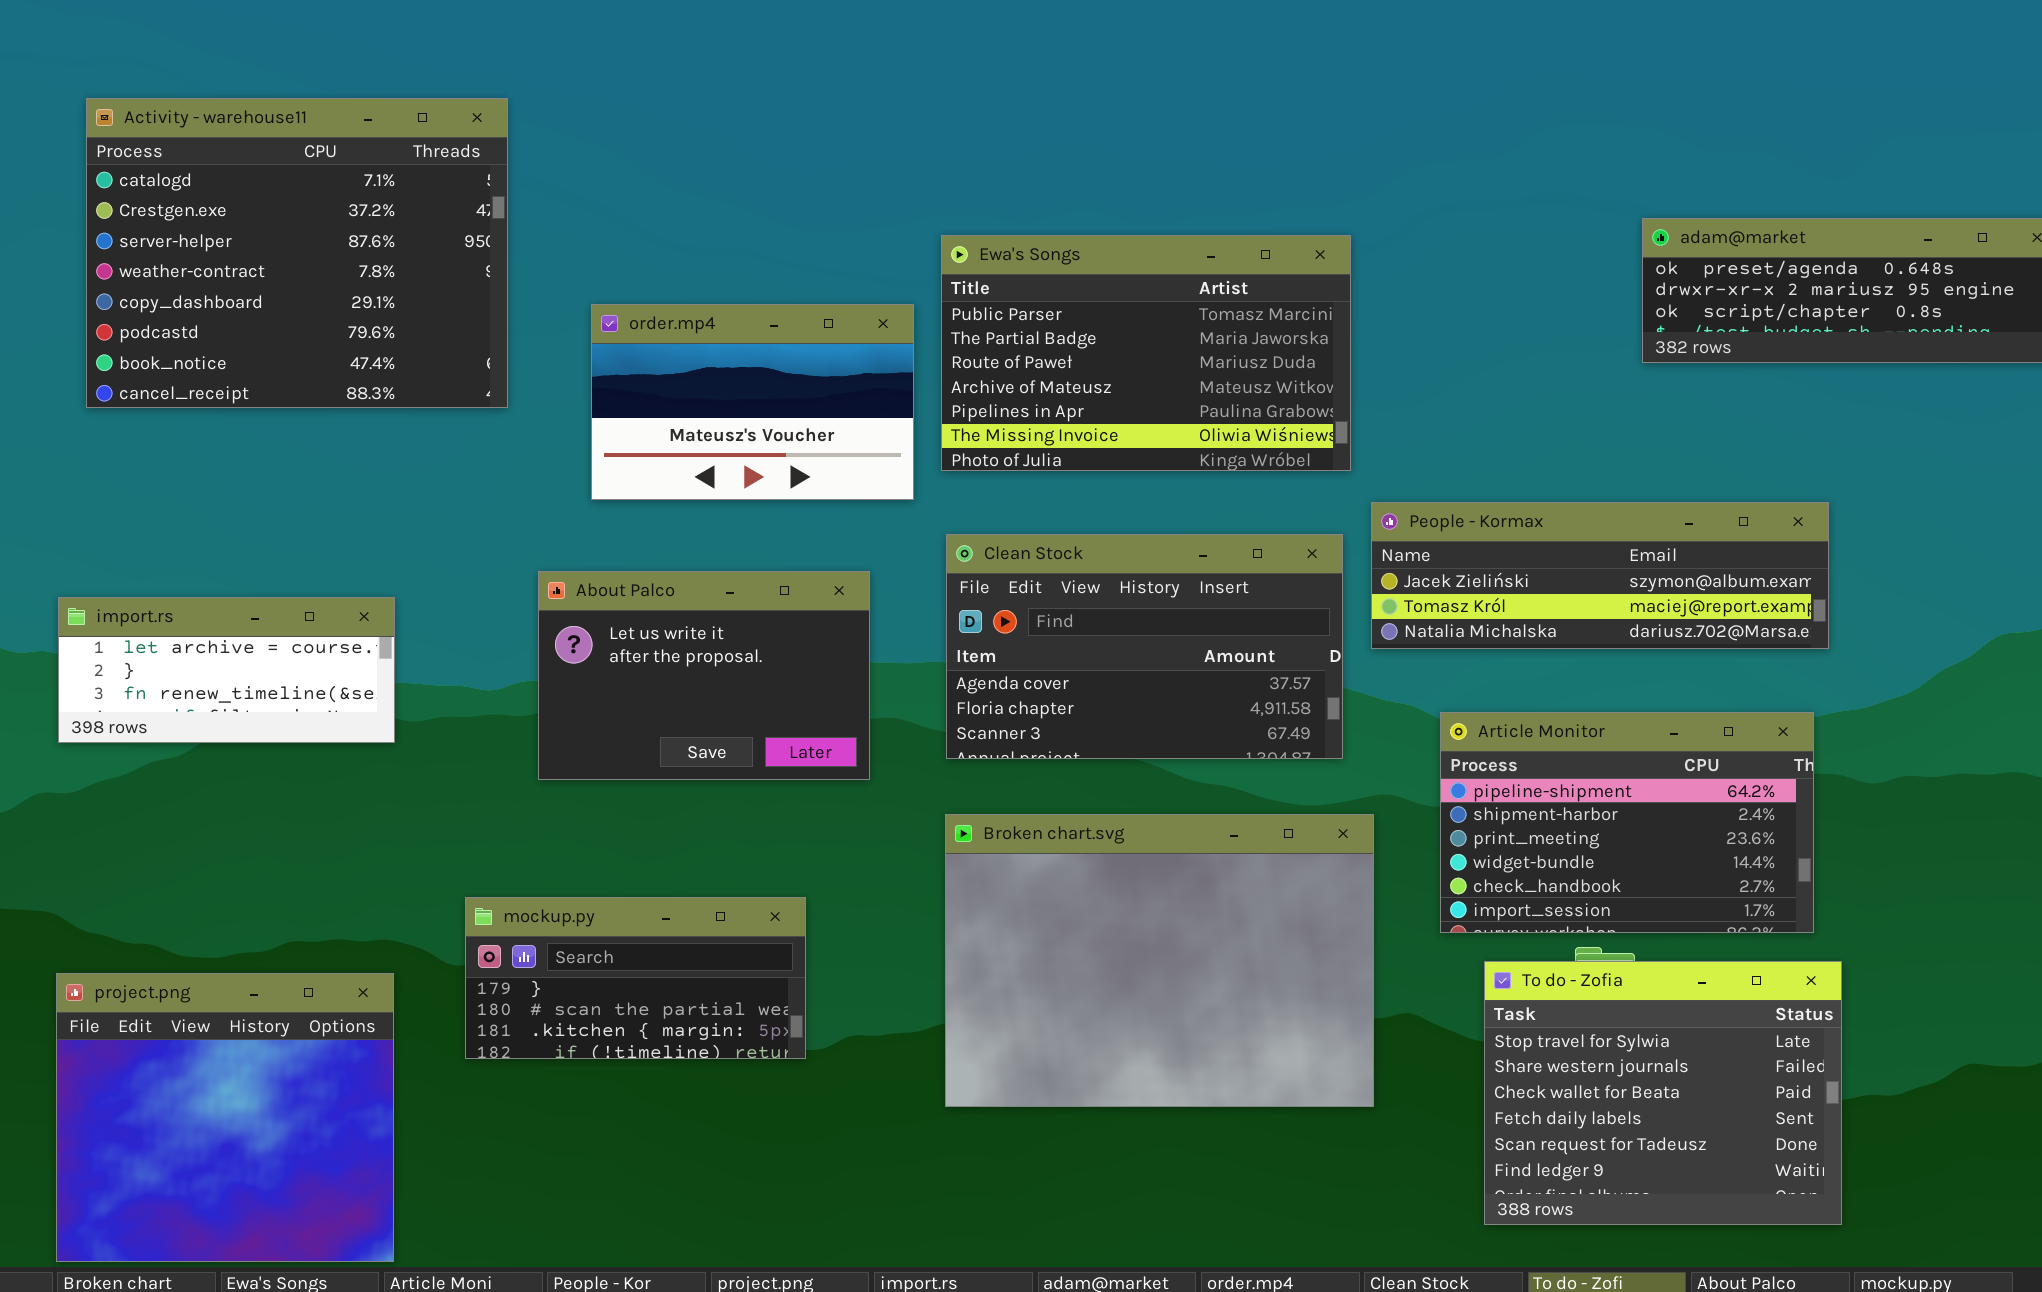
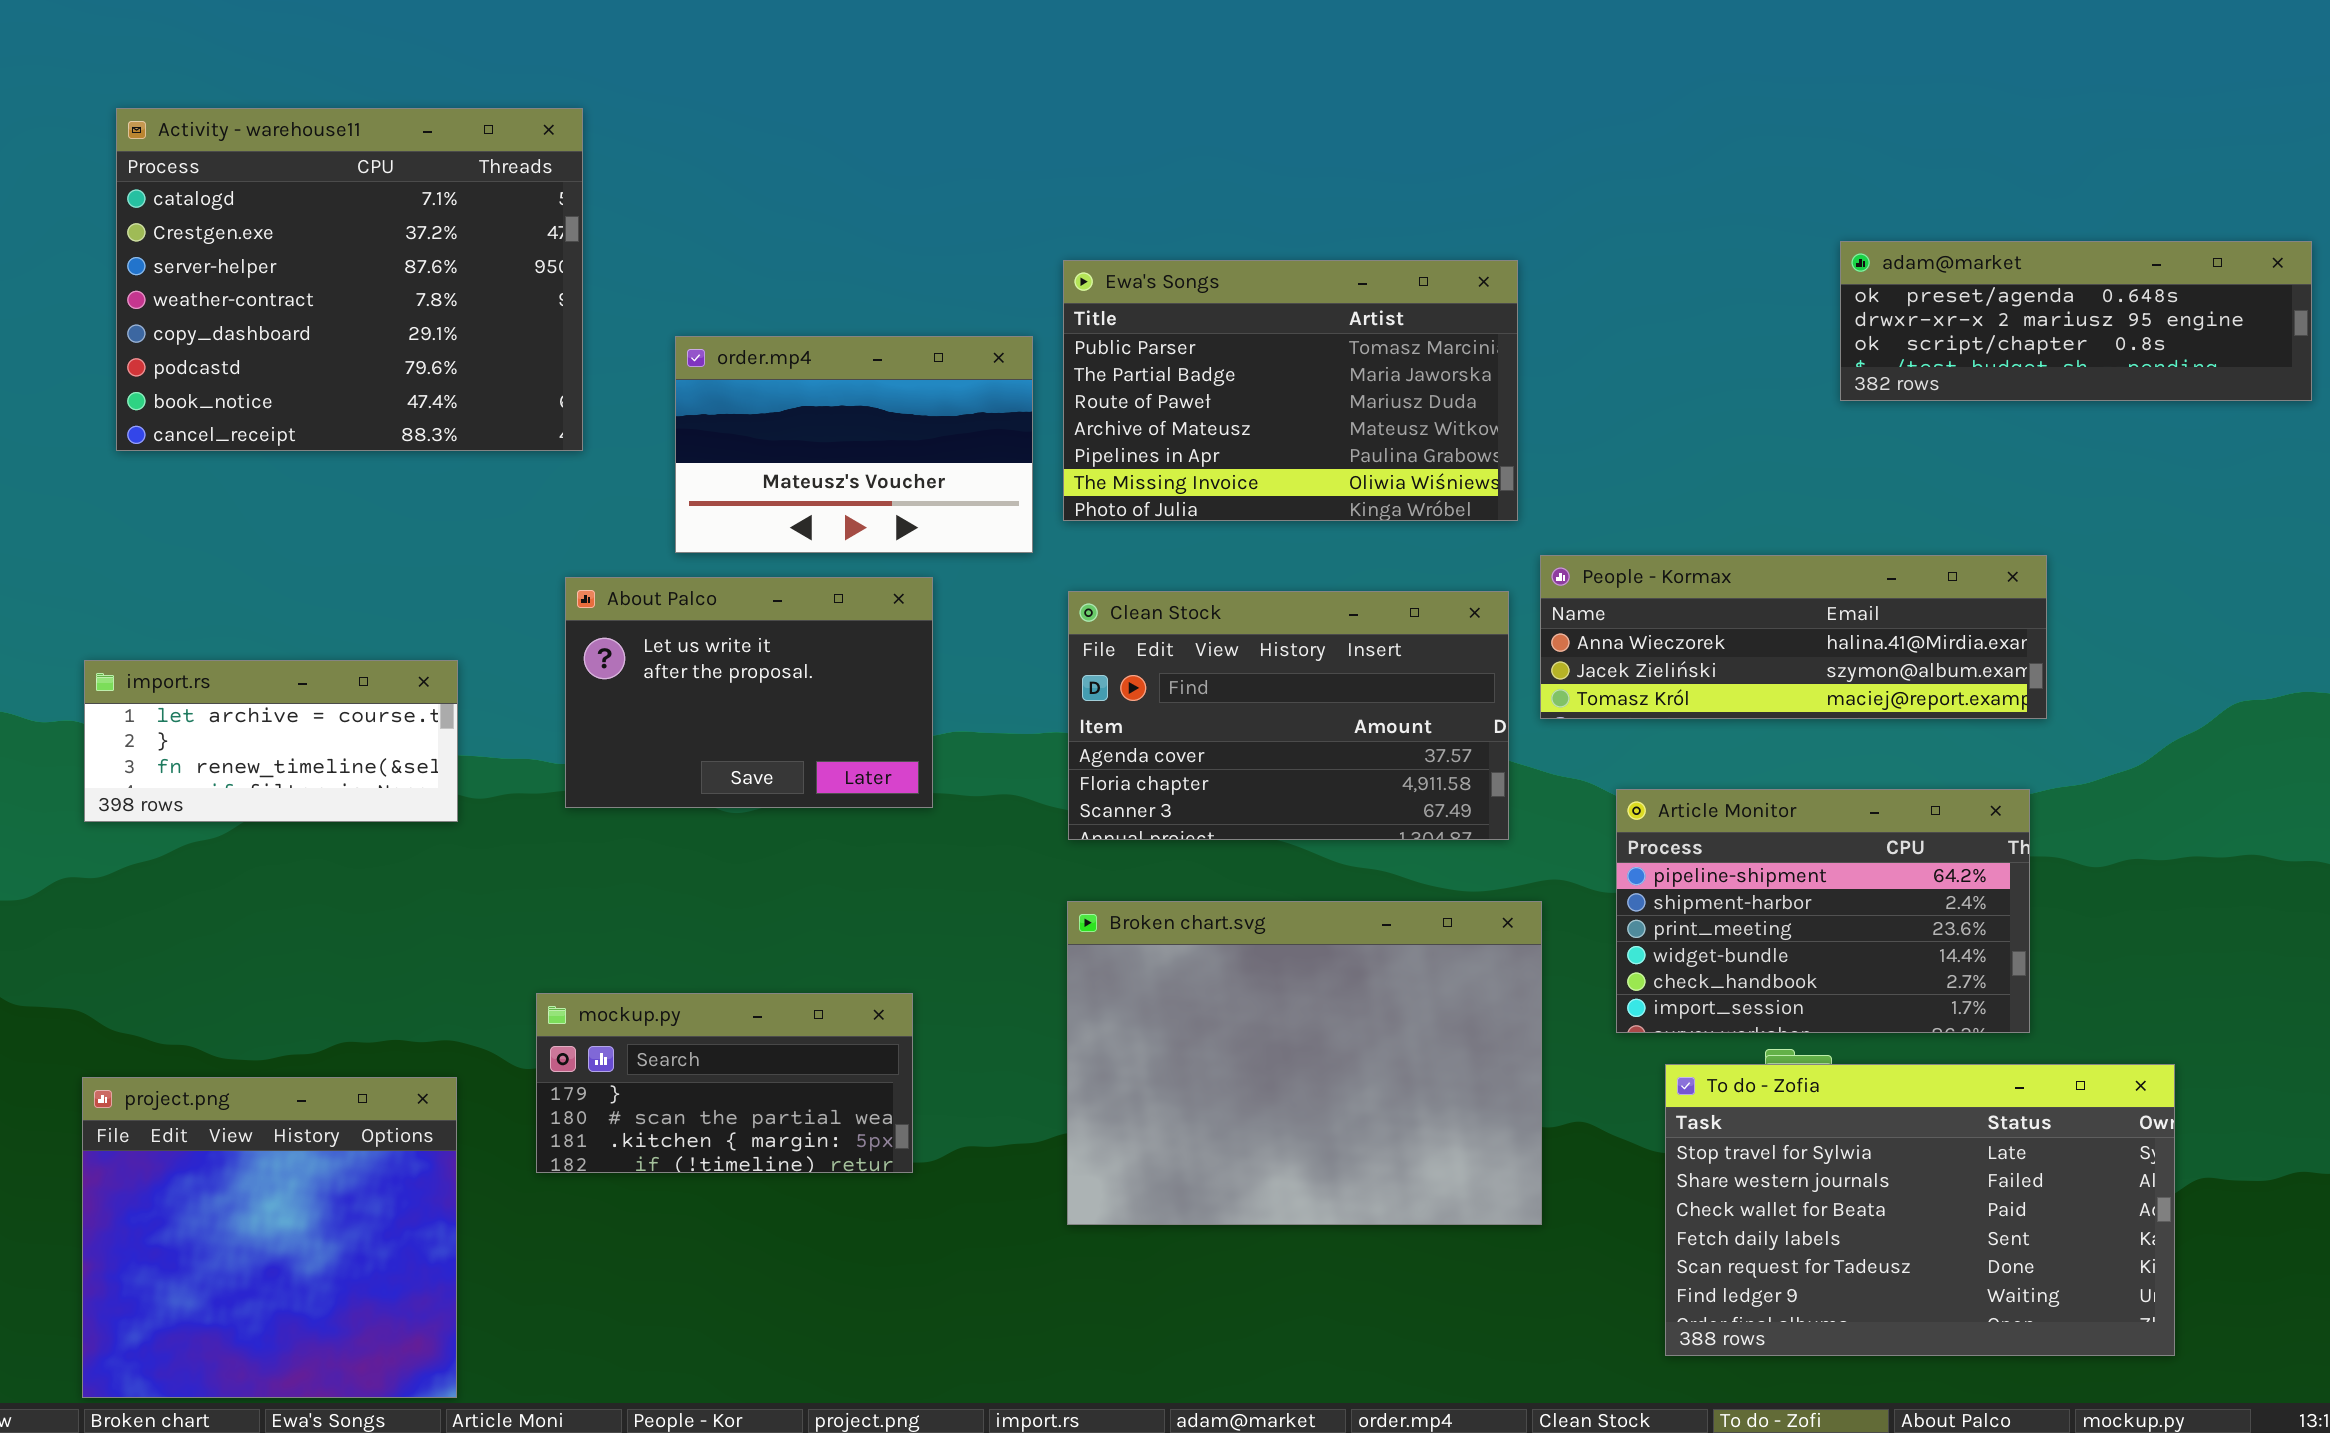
People - Kormax: [1371,502,1829,649] -> [1540,555,2047,719], scrolled up 1 row
About Palco: [538,571,870,780] -> [565,577,933,808], moved
To do - Zofia: [1484,961,1842,1225] -> [1665,1064,2175,1356], resized

